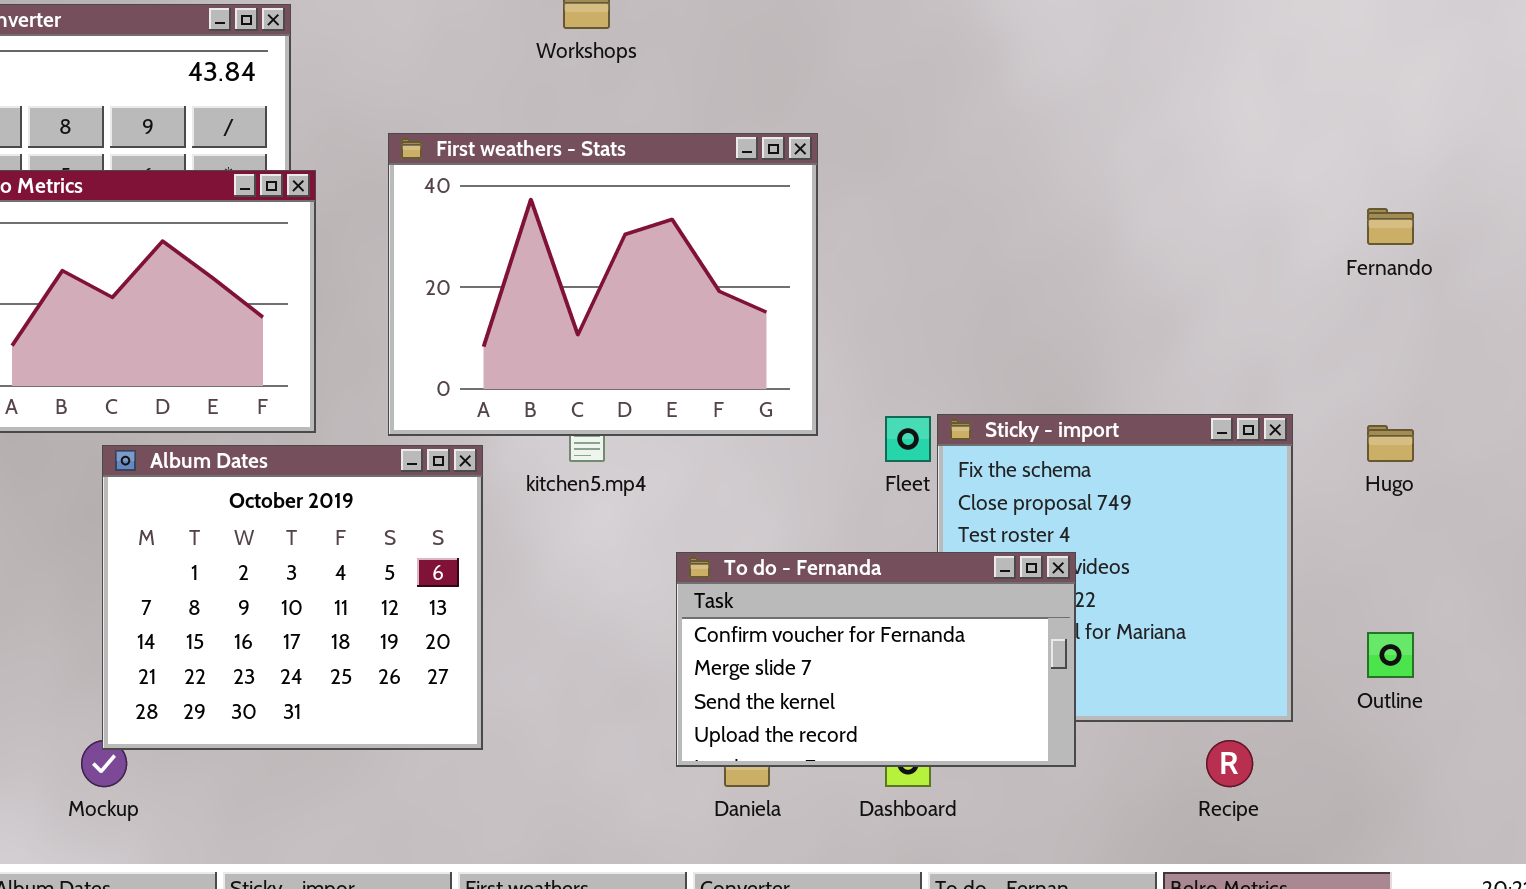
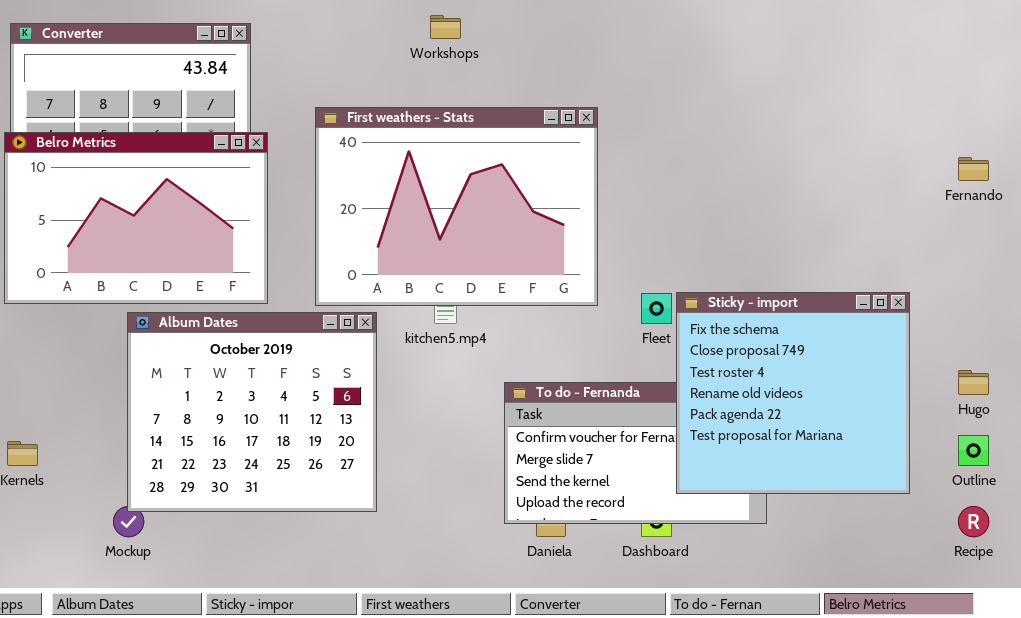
Sticky - import: [937,414,1293,722] -> [676,292,910,494], raised
Hugo: [1367,425,1414,462] -> [958,370,989,395], moved
Recipe: [1206,740,1253,787] -> [958,506,989,537], moved

